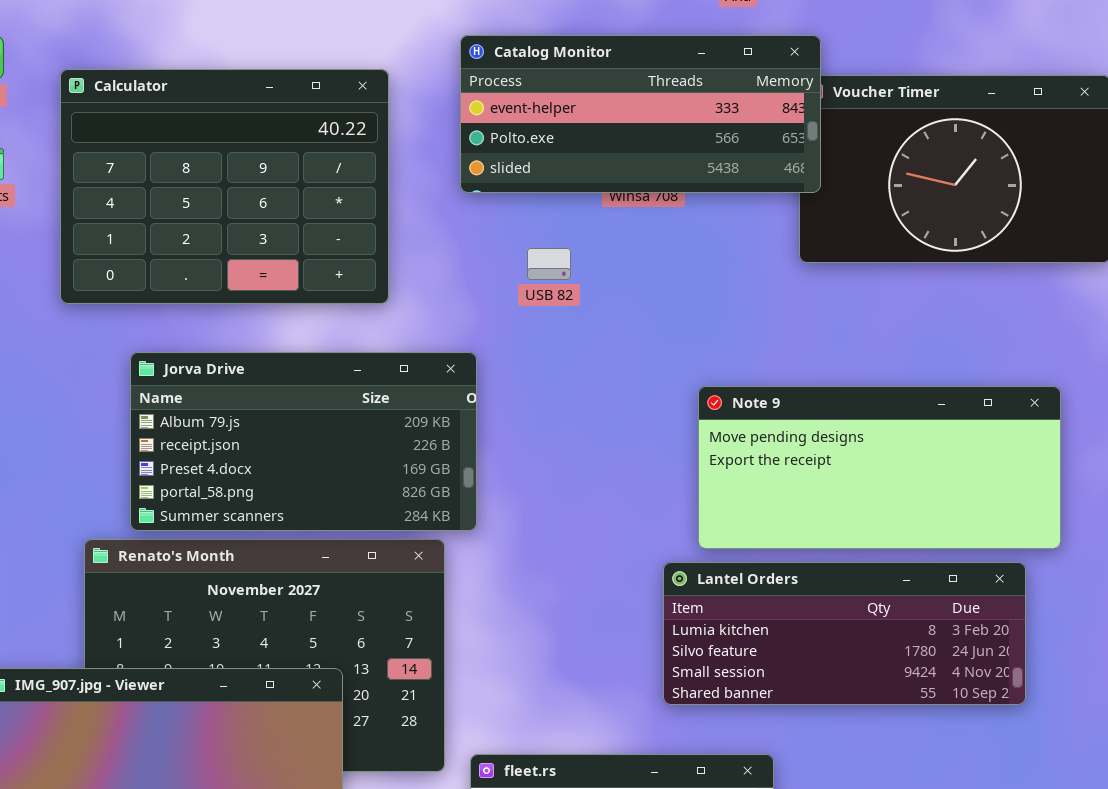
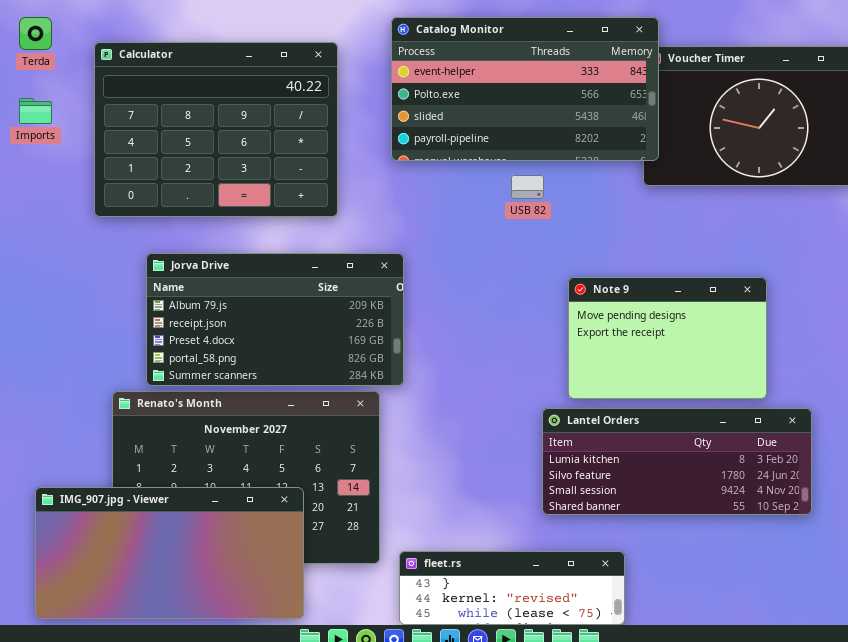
Catalog Monitor: [460,35,821,193] -> [391,17,659,161], resized
USB 82: [527,248,571,280] -> [511,175,544,199], moved
Note 9: [698,386,1061,549] -> [568,277,767,399], resized

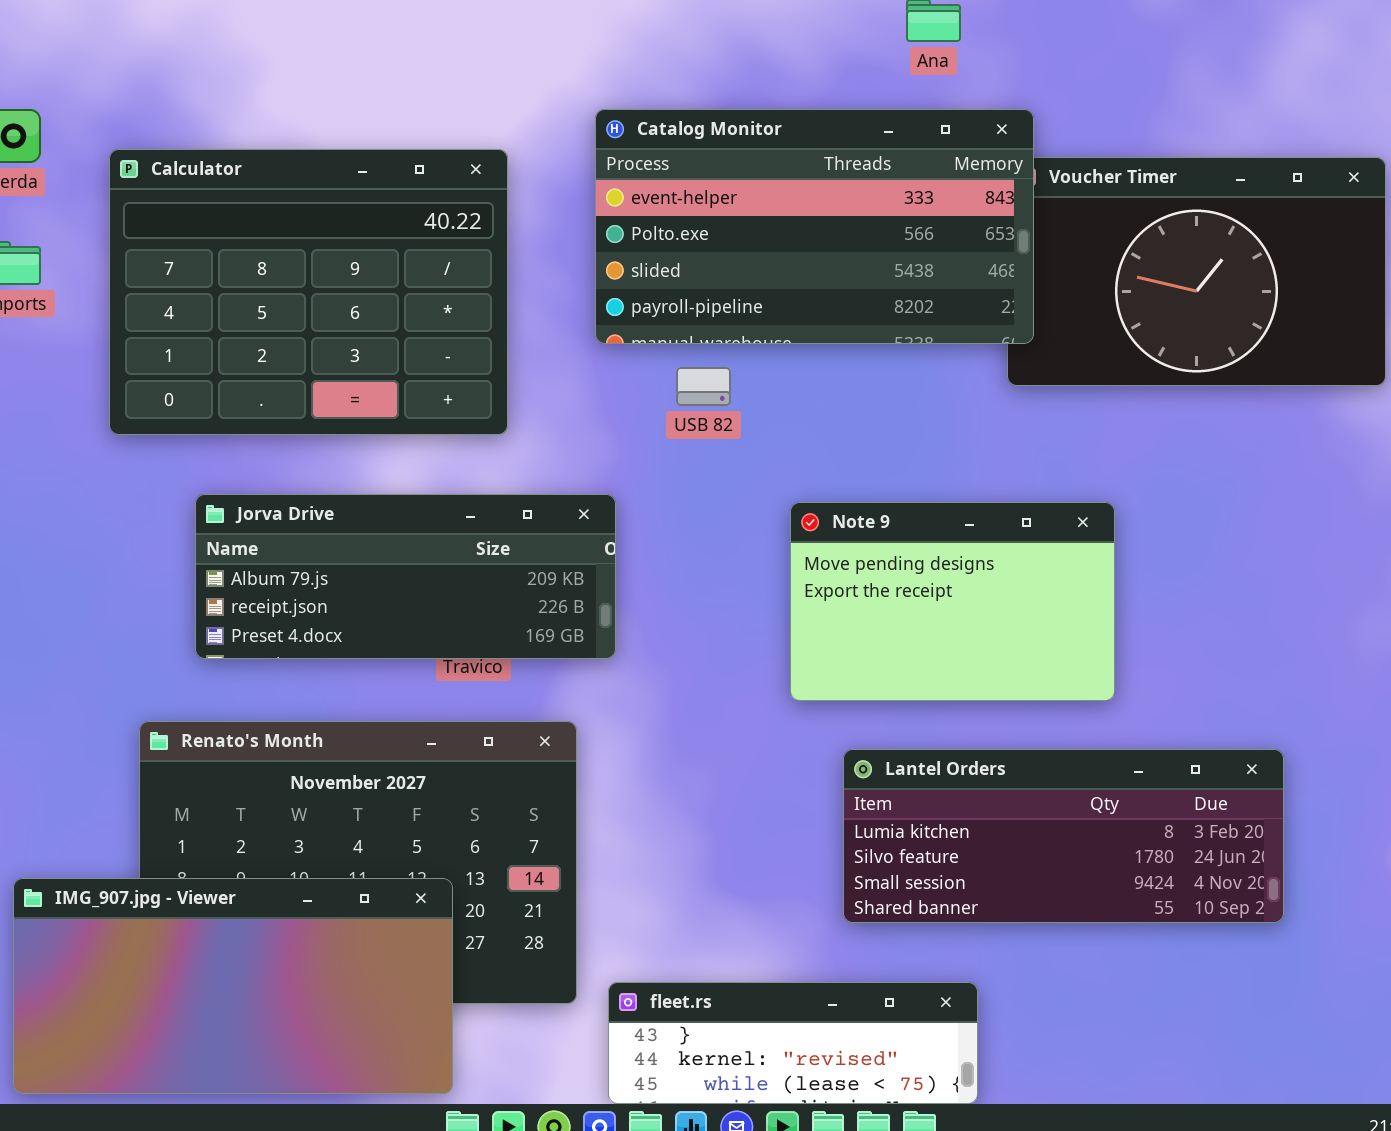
USB 82: [511,175,544,199] -> [676,367,731,406], moved
Jorva Drive: [146,253,404,386] -> [195,494,616,659], resized
Note 9: [568,277,767,399] -> [790,502,1115,701], moved

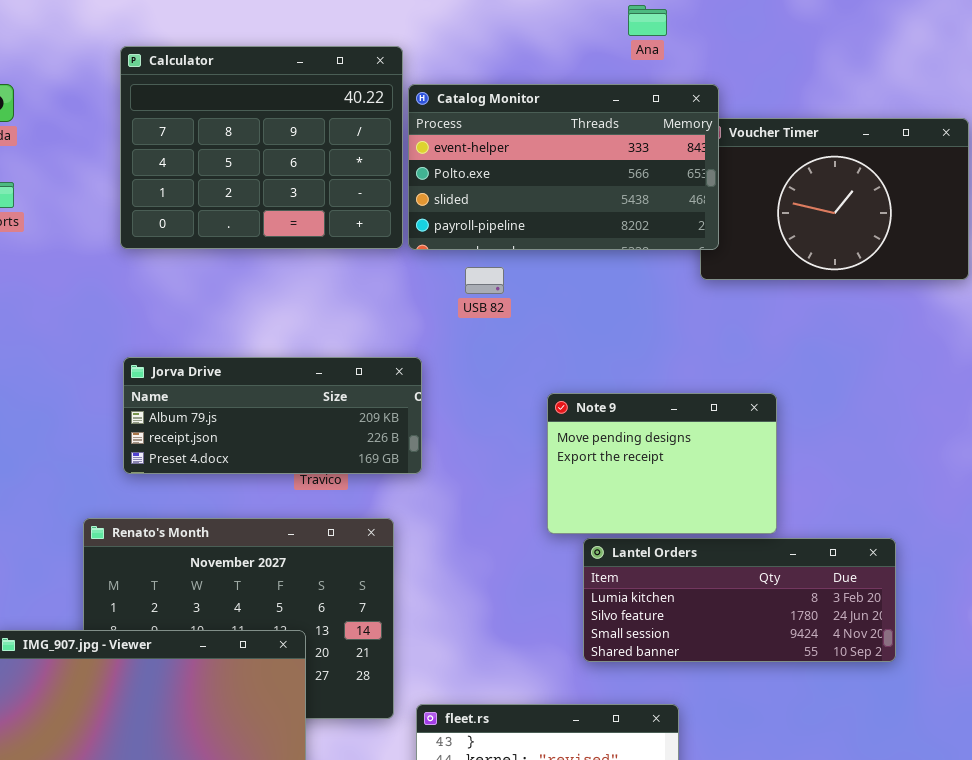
Calculator: [109,149,508,435] -> [120,46,403,249], moved
Note 9: [790,502,1115,701] -> [547,393,777,534], moved

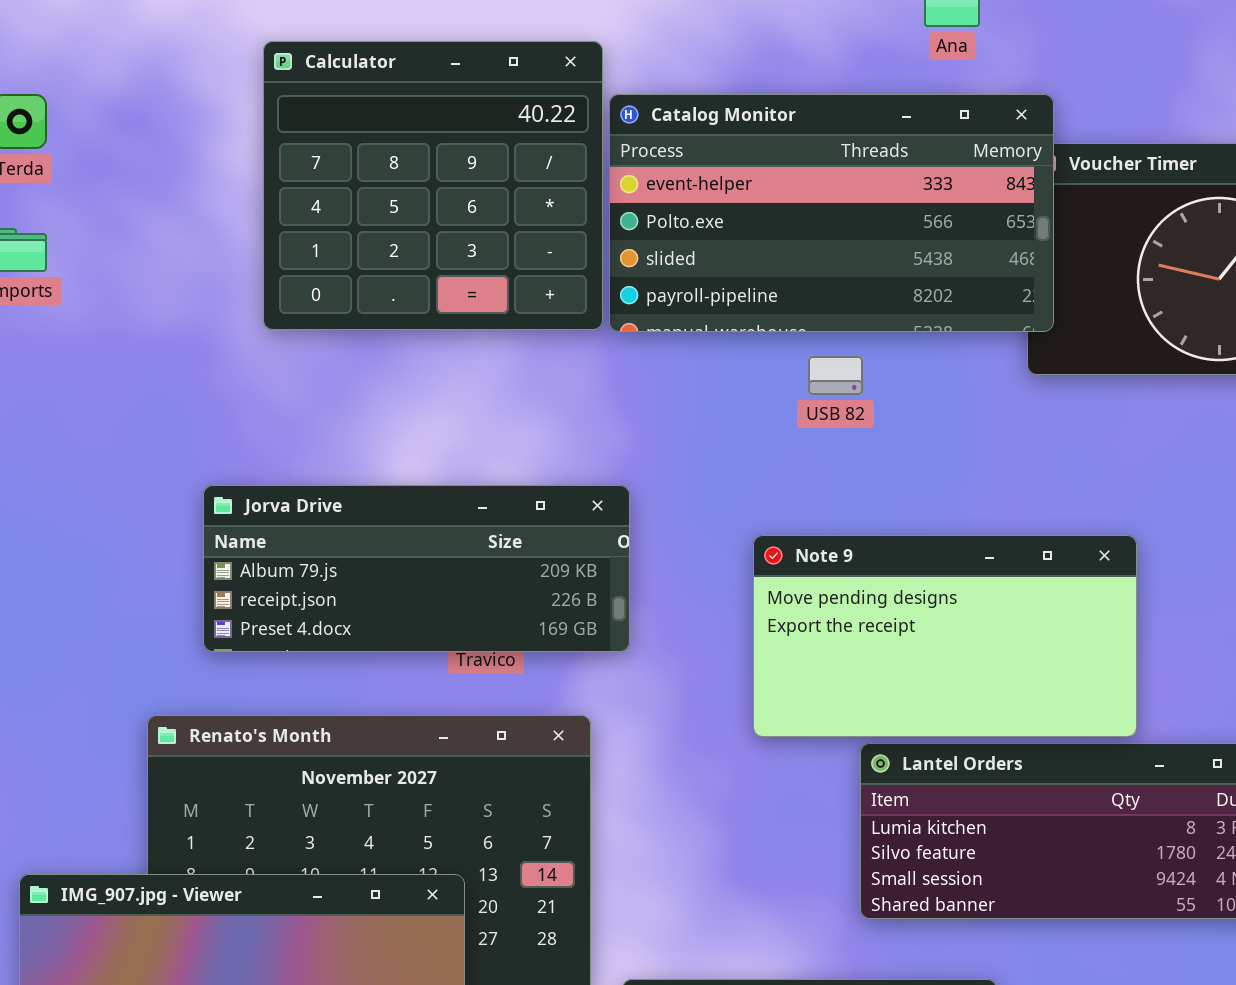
Calculator: [120,46,403,249] -> [263,41,603,330], resized
USB 82: [465,267,504,294] -> [808,356,863,395], moved
Note 9: [547,393,777,534] -> [753,535,1137,737], resized

